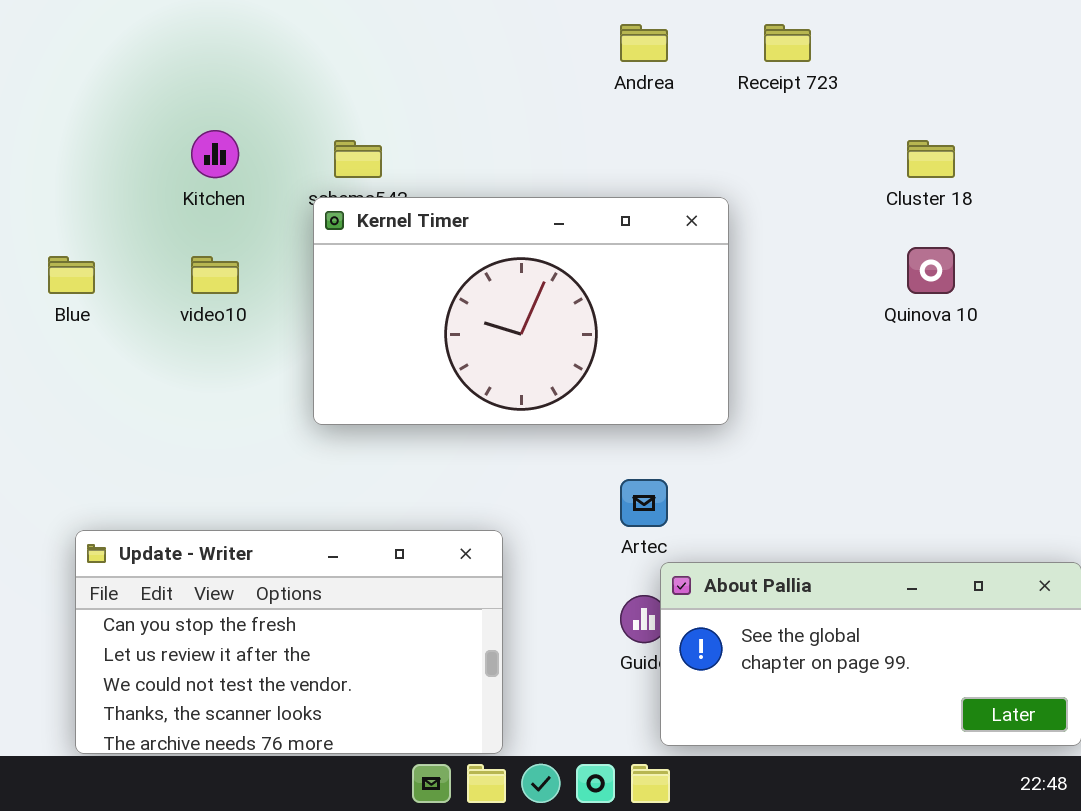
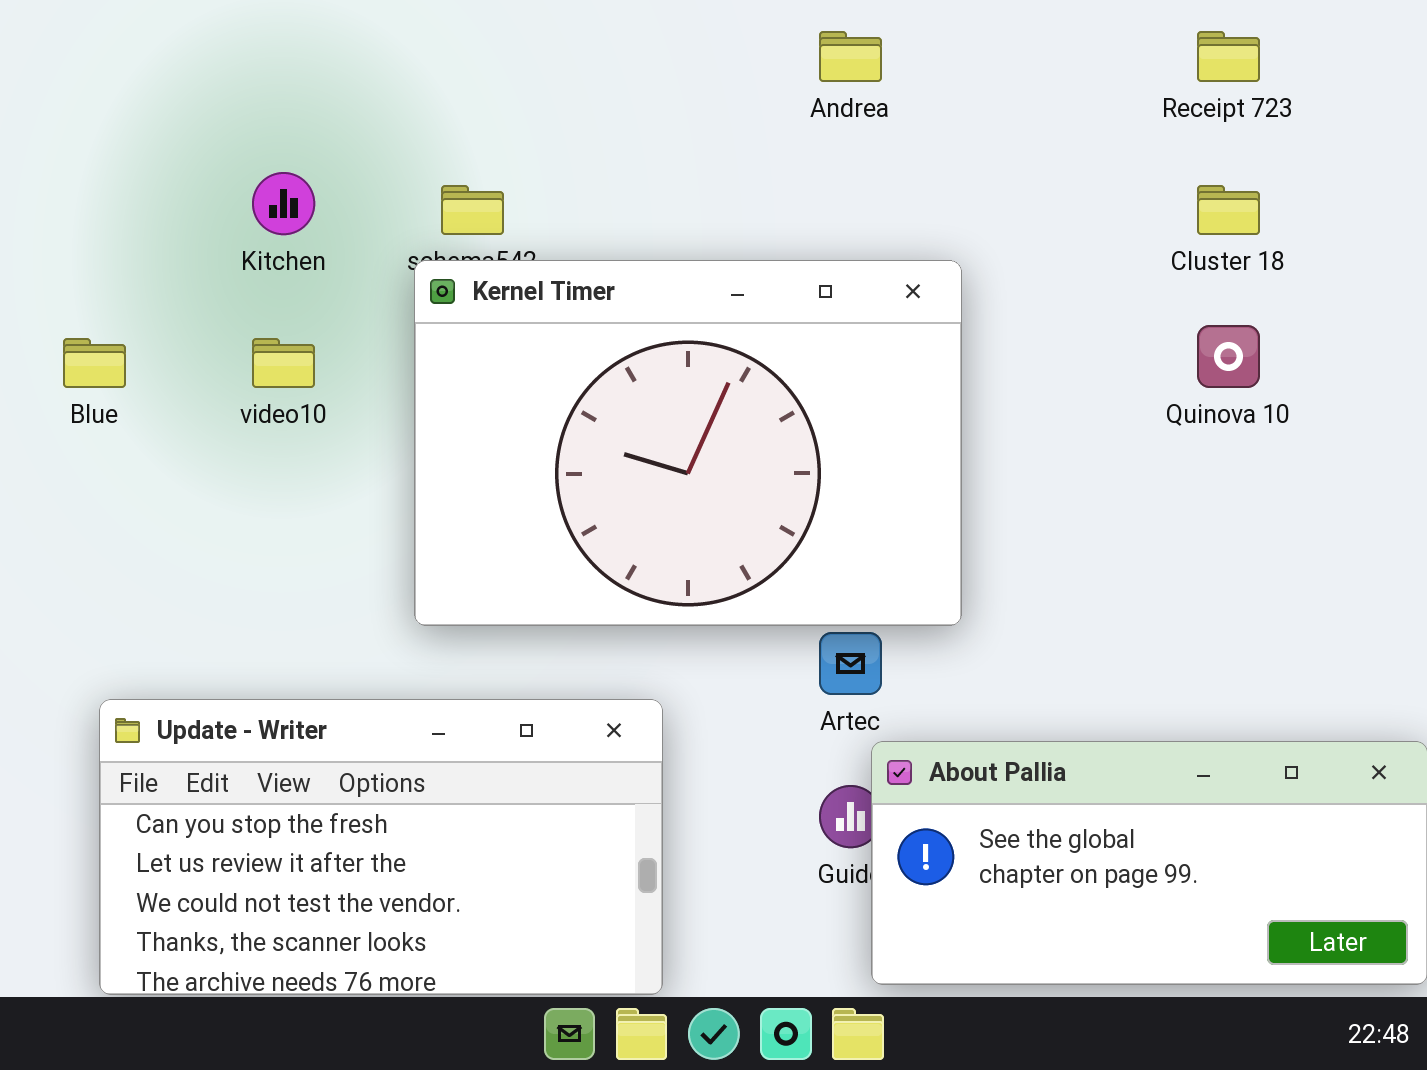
Receipt 723: [764,24,811,62] -> [1197,31,1260,82], moved
Kernel Timer: [313,197,729,425] -> [414,260,962,626], resized

